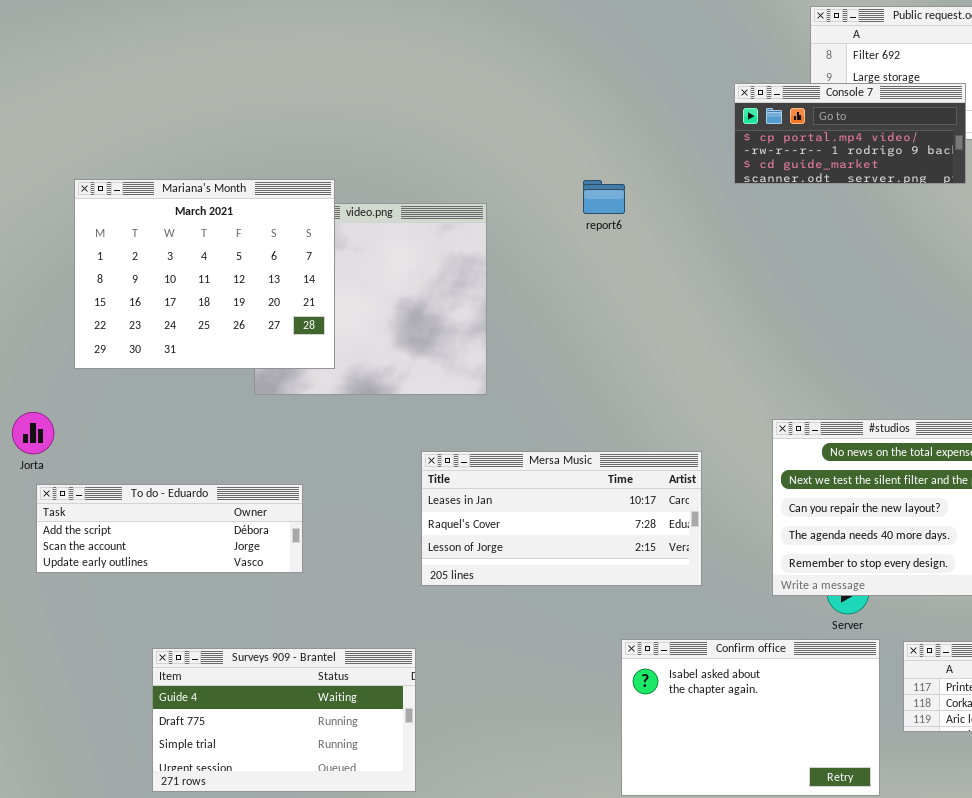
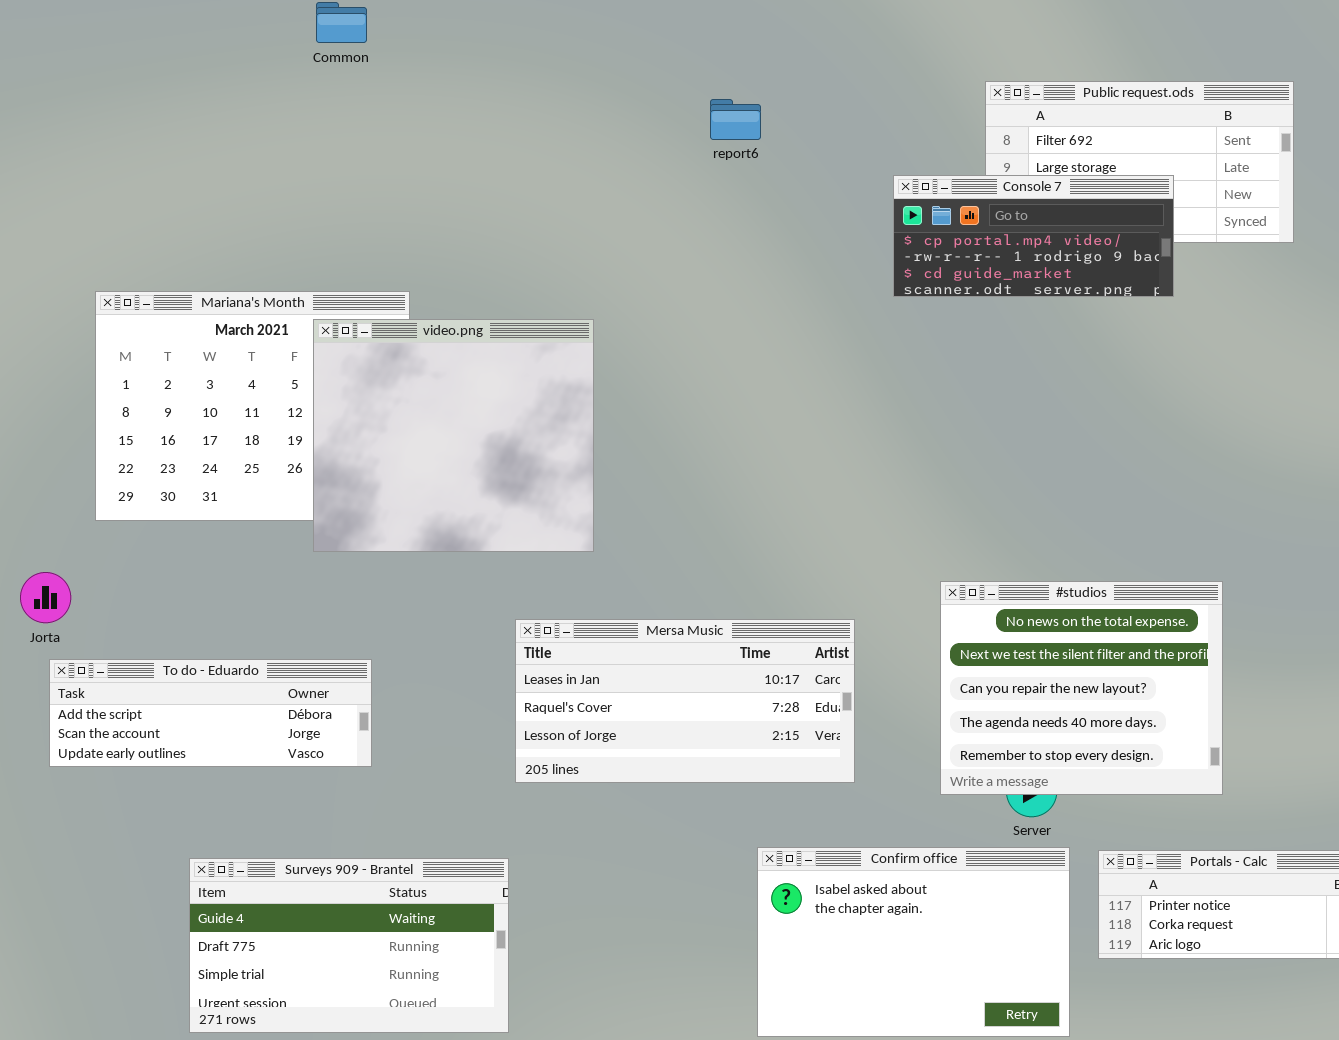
report6: [583,180,625,214] -> [710,99,761,140], moved
video.png: [254,203,487,395] -> [313,319,594,552], raised

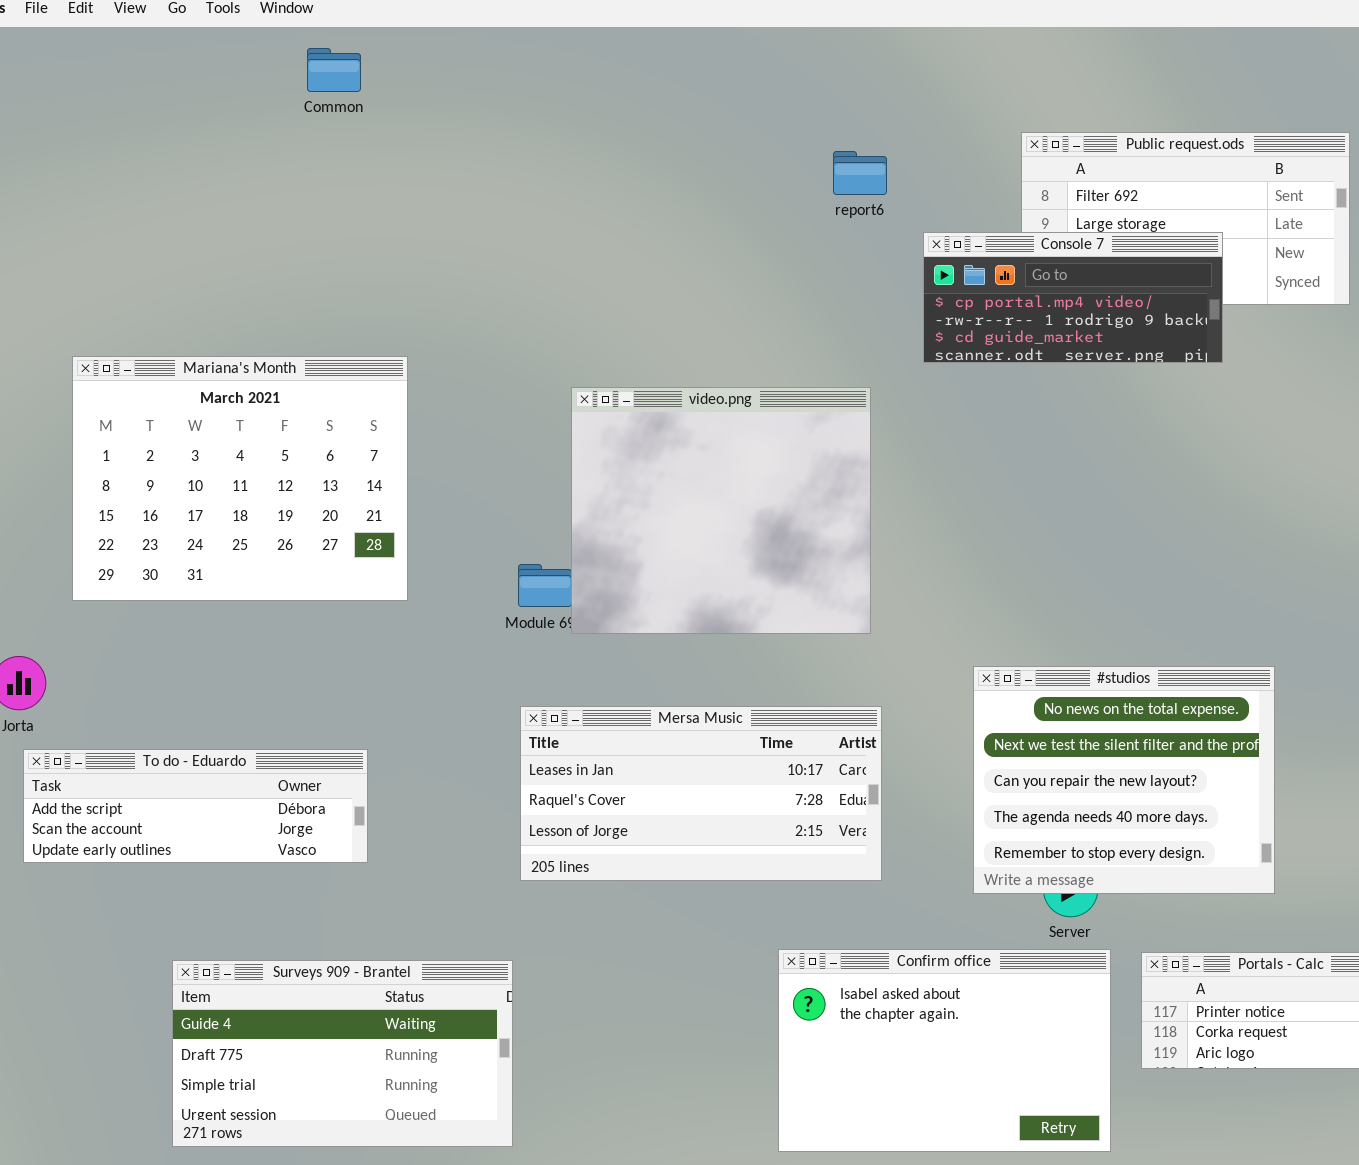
report6: [710,99,761,140] -> [833,151,887,195], moved
video.png: [313,319,594,552] -> [571,387,871,634], moved

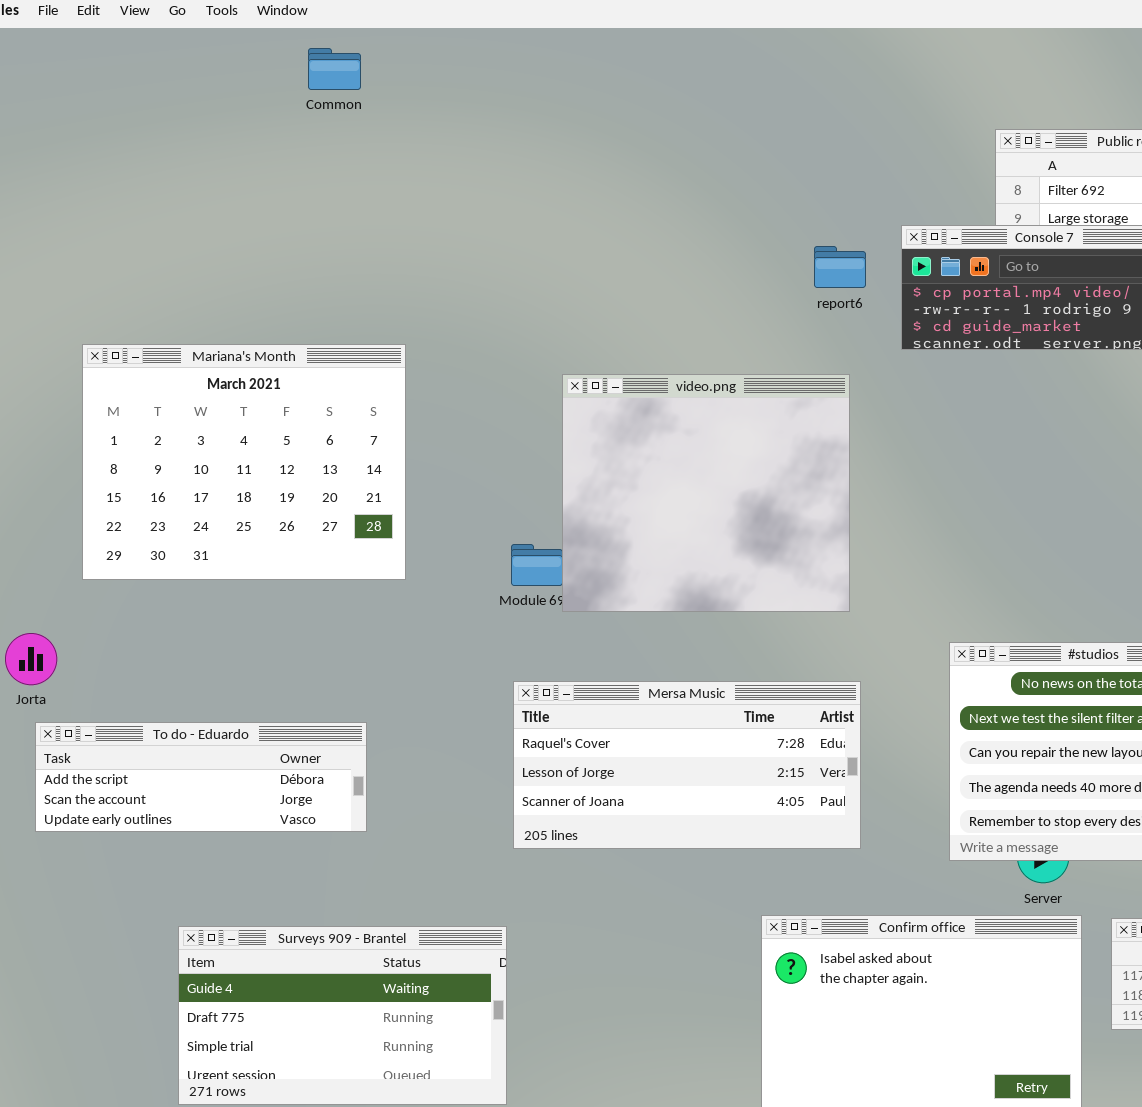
report6: [833,151,887,195] -> [814,246,866,288], moved
Mersa Music: [520,706,882,881] -> [513,681,861,849], scrolled down 1 row

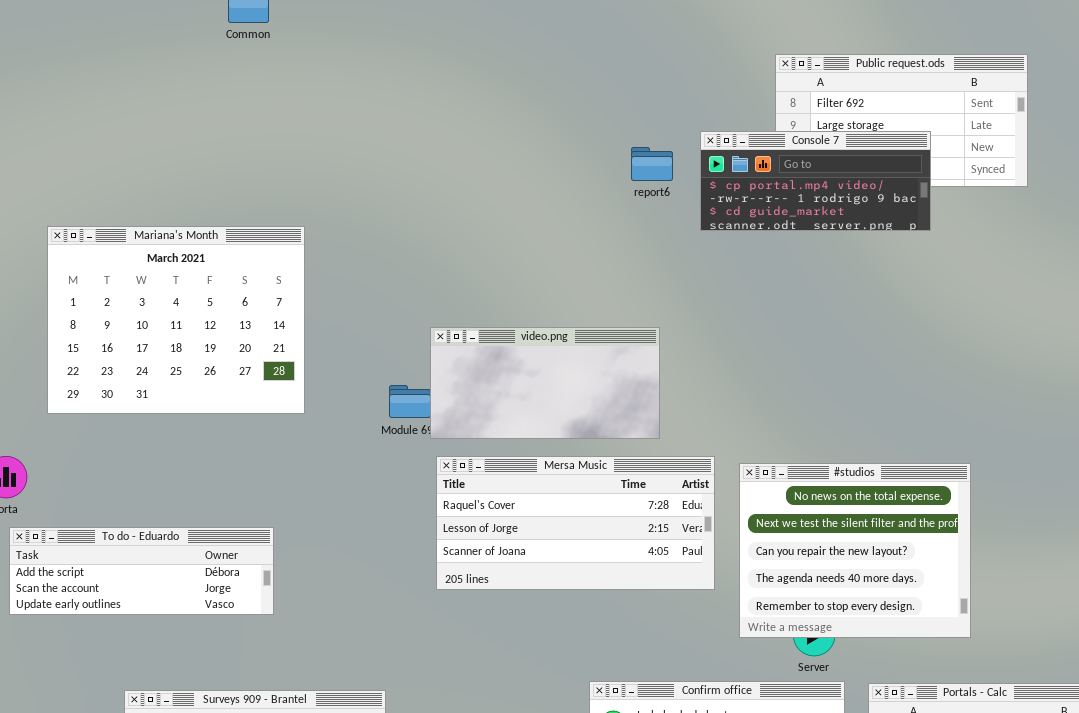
video.png: [562,374,850,612] -> [430,327,660,439], resized
Mersa Music: [513,681,861,849] -> [436,456,715,590], moved

